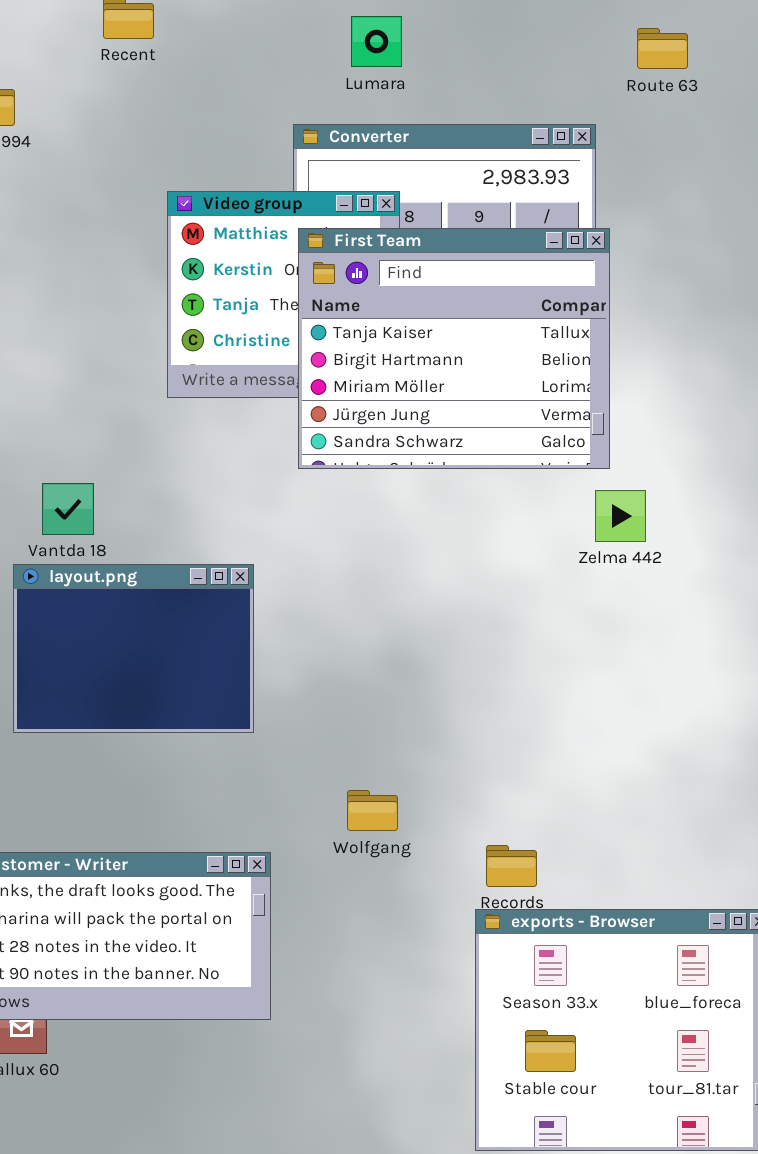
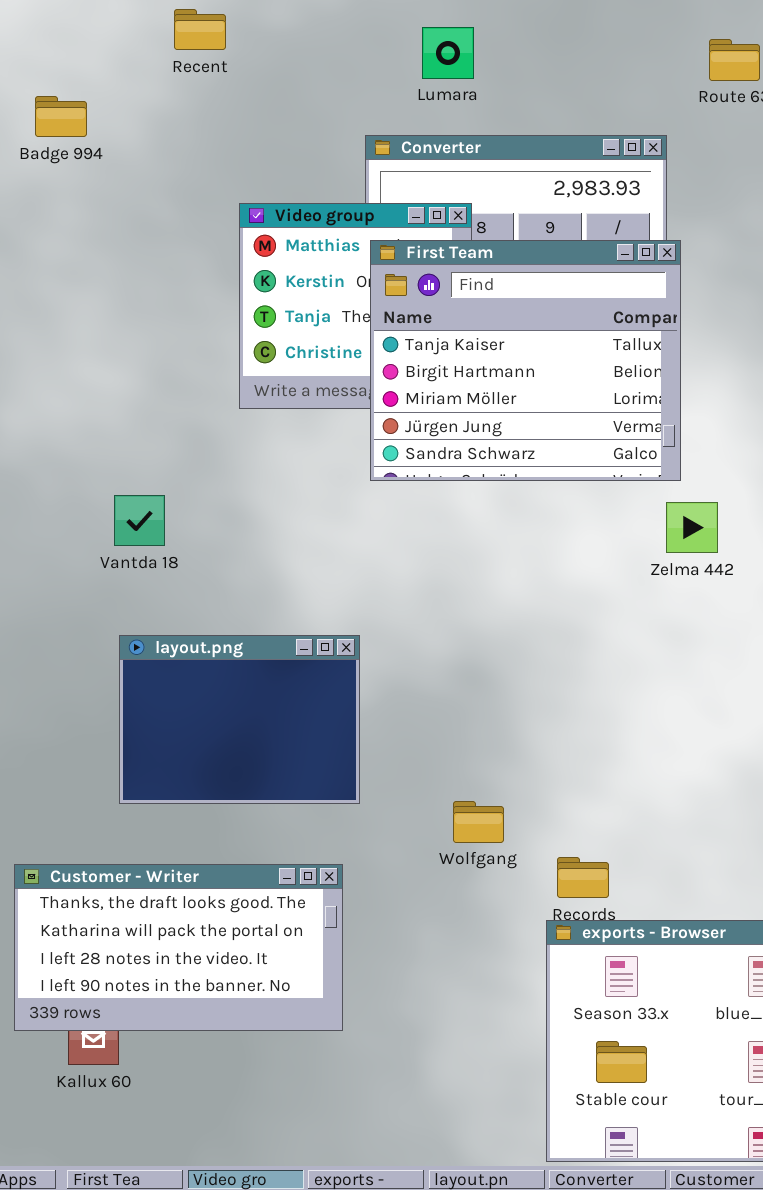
layout.png: [13,564,254,733] -> [119,635,360,804], moved
Wolfgang: [347,790,398,831] -> [453,801,504,843], moved

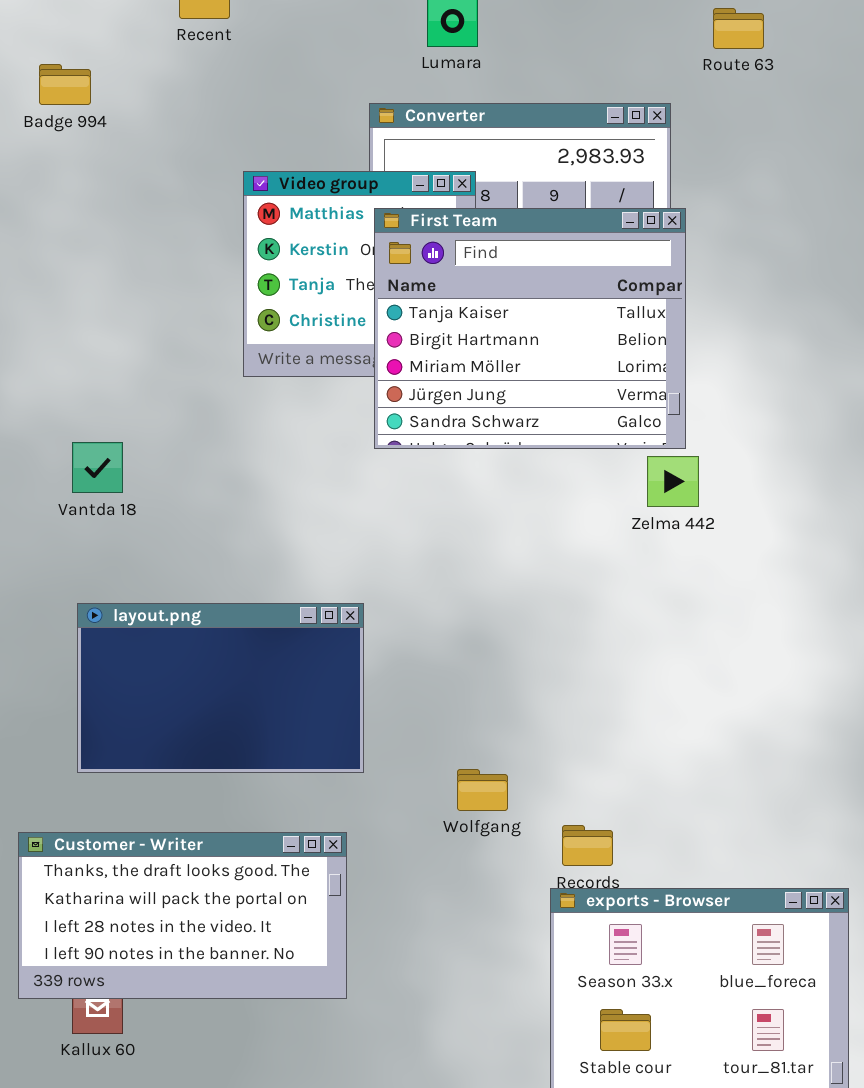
Vantda 18: [114,495,165,546] -> [72,442,123,493], moved
Zelma 442: [666,502,718,553] -> [647,456,699,507], moved
layout.png: [119,635,360,804] -> [77,603,364,773], resized

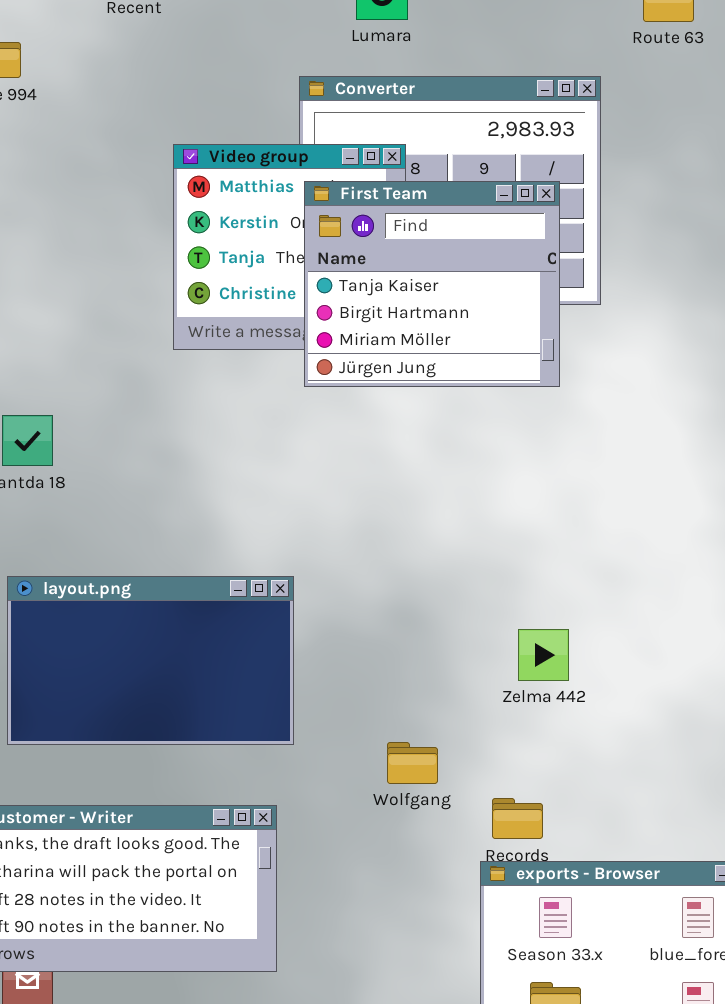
First Team: [374,208,686,449] -> [304,181,560,387], resized
Zelma 442: [647,456,699,507] -> [518,629,569,681], moved

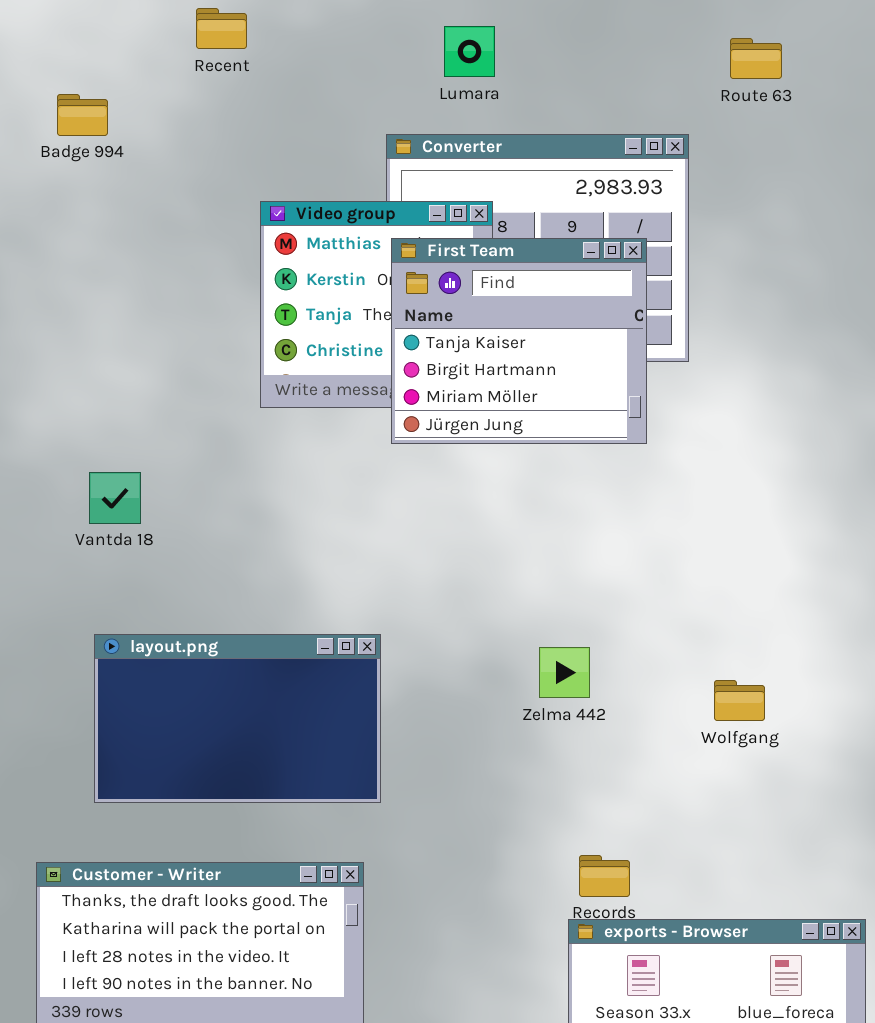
Zelma 442: [518,629,569,681] -> [539,647,590,698], moved
Wolfgang: [387,742,438,784] -> [714,680,765,721], moved

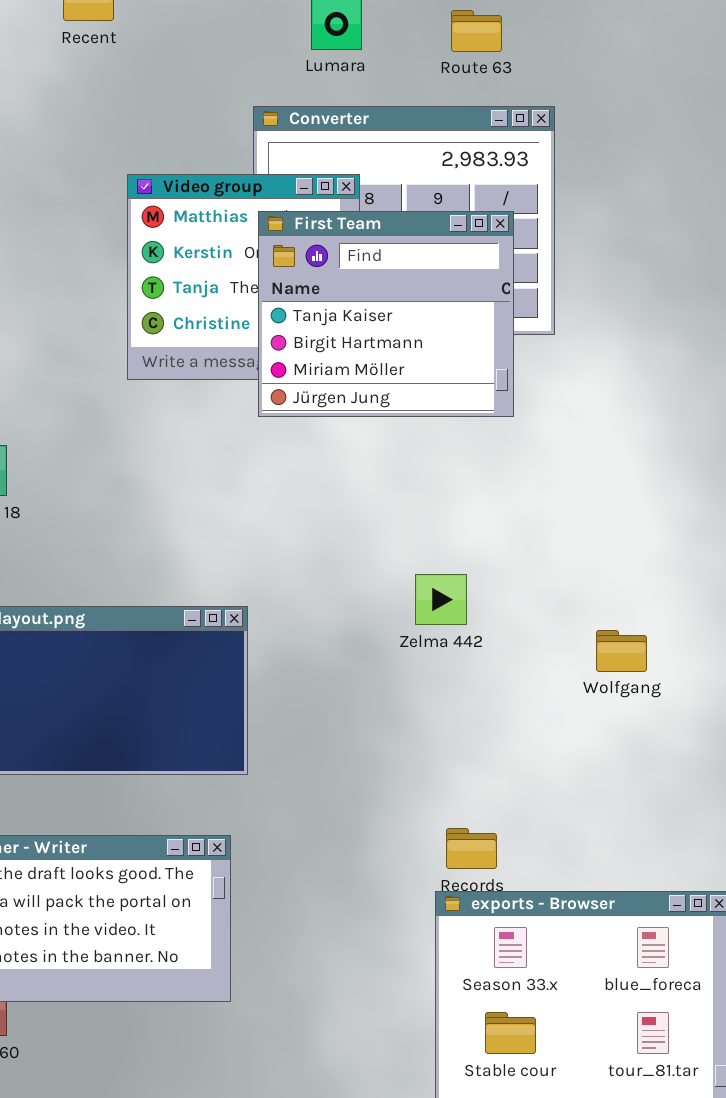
Route 63: [730,38,782,79] -> [451,10,502,52], moved
Zelma 442: [539,647,590,698] -> [415,574,467,625], moved
Wolfgang: [714,680,765,721] -> [596,630,647,672], moved

